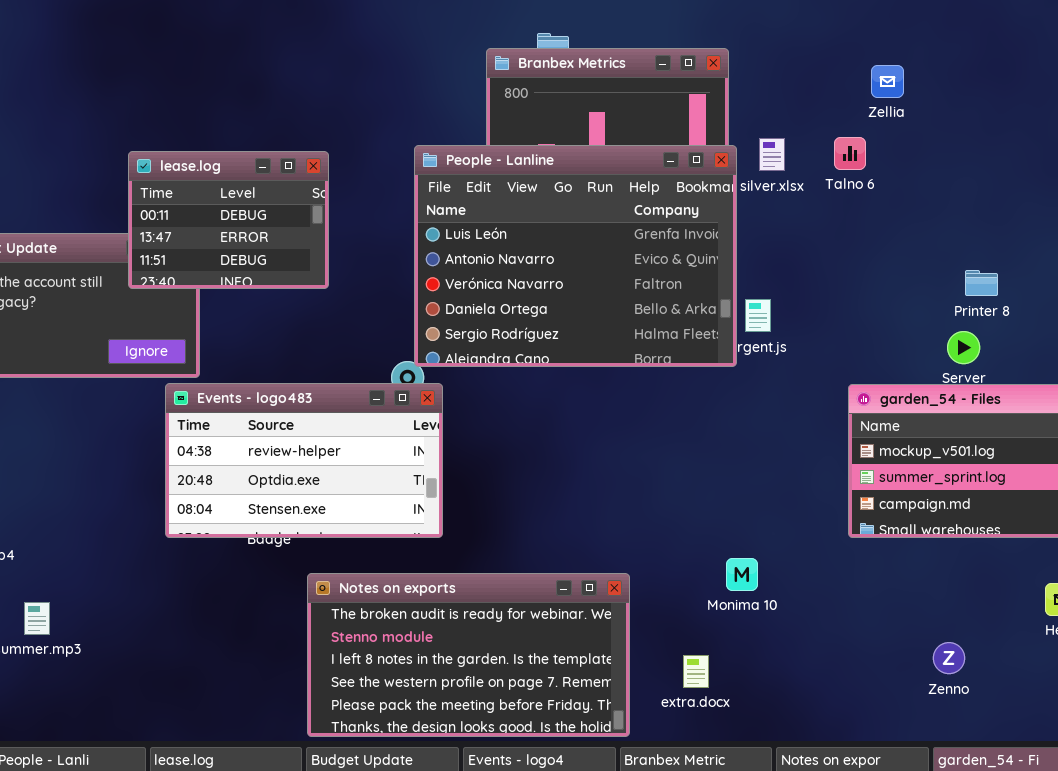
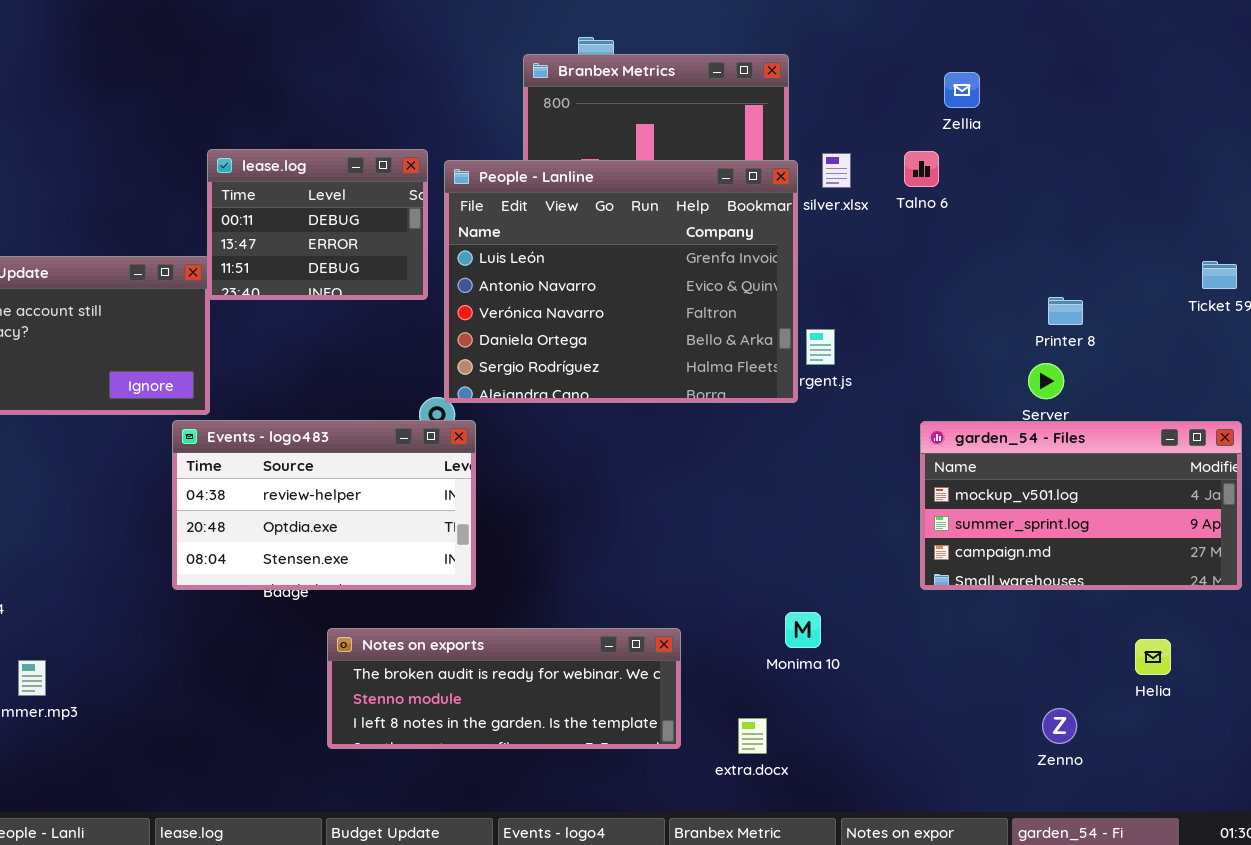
lease.log: [128,151,329,289] -> [207,149,428,300], moved
Notes on exports: [307,573,630,737] -> [327,628,681,749], resized
Zenno: [933,642,965,674] -> [1042,708,1077,744], moved

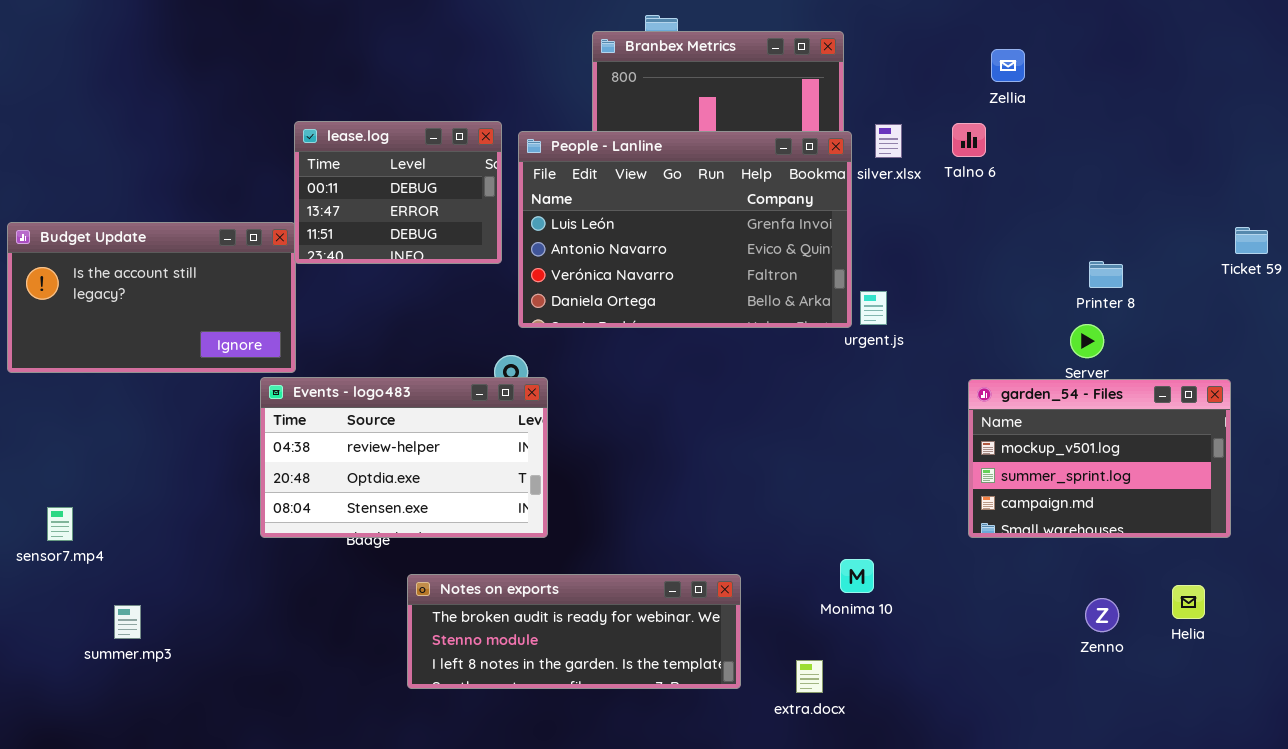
People - Lanline: [444,160,798,403] -> [518,131,852,328], resized
garden_54 - Files: [920,421,1242,590] -> [968,379,1231,538], resized
Zenno: [1042,708,1077,744] -> [1085,598,1119,632], moved

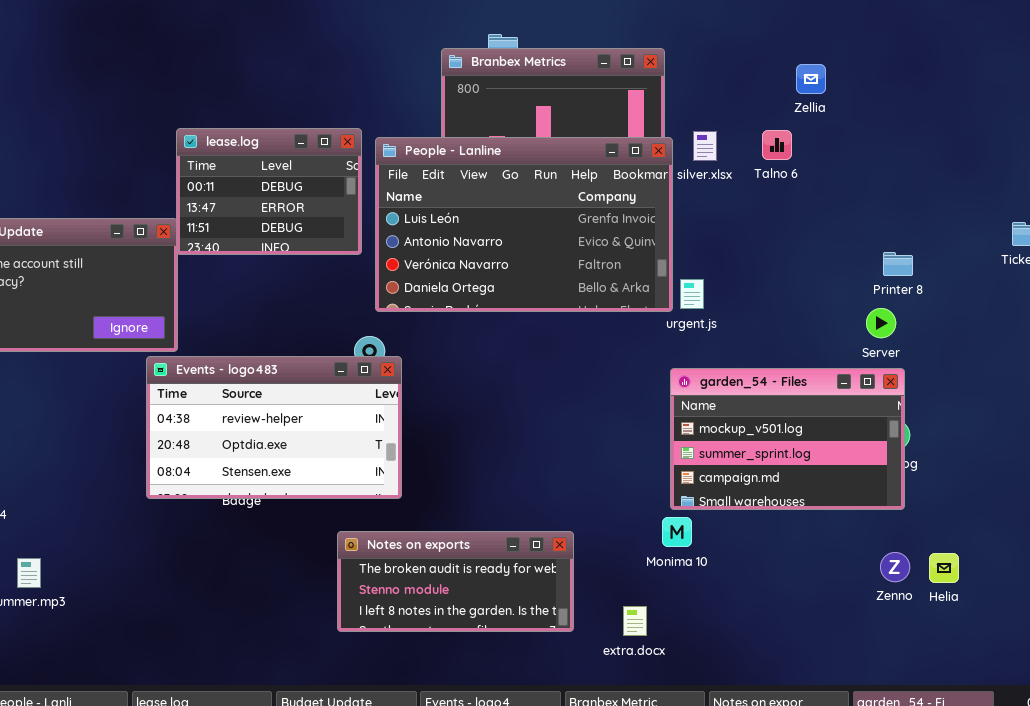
garden_54 - Files: [968,379,1231,538] -> [670,368,905,510], moved
Notes on exports: [407,574,741,689] -> [337,531,574,632], resized
Helia: [1172,585,1205,619] -> [929,553,959,583], moved

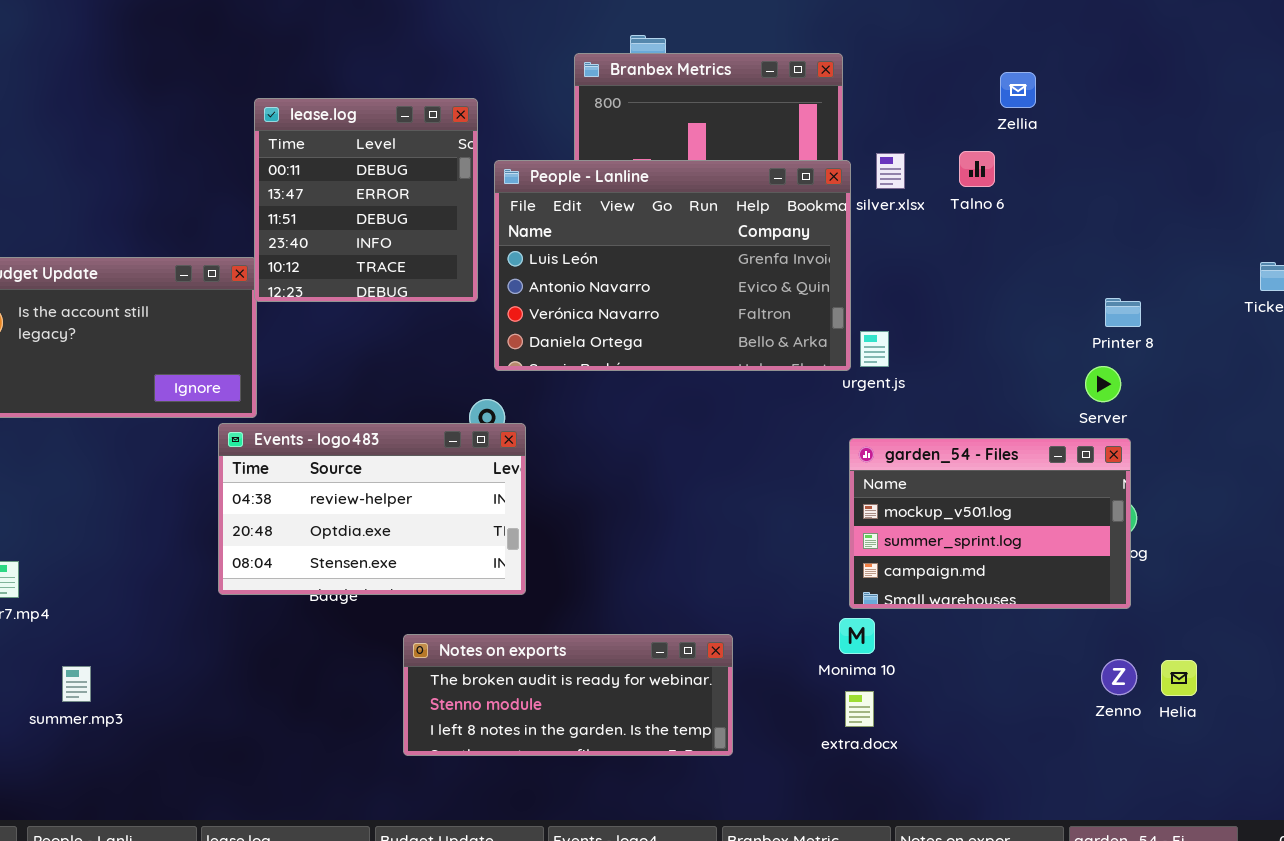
lease.log: [176,128,362,255] -> [254,98,478,302], resized
Notes on exports: [337,531,574,632] -> [403,634,733,756], resized
extra.docx: [623,606,647,636] -> [845,691,874,727], moved

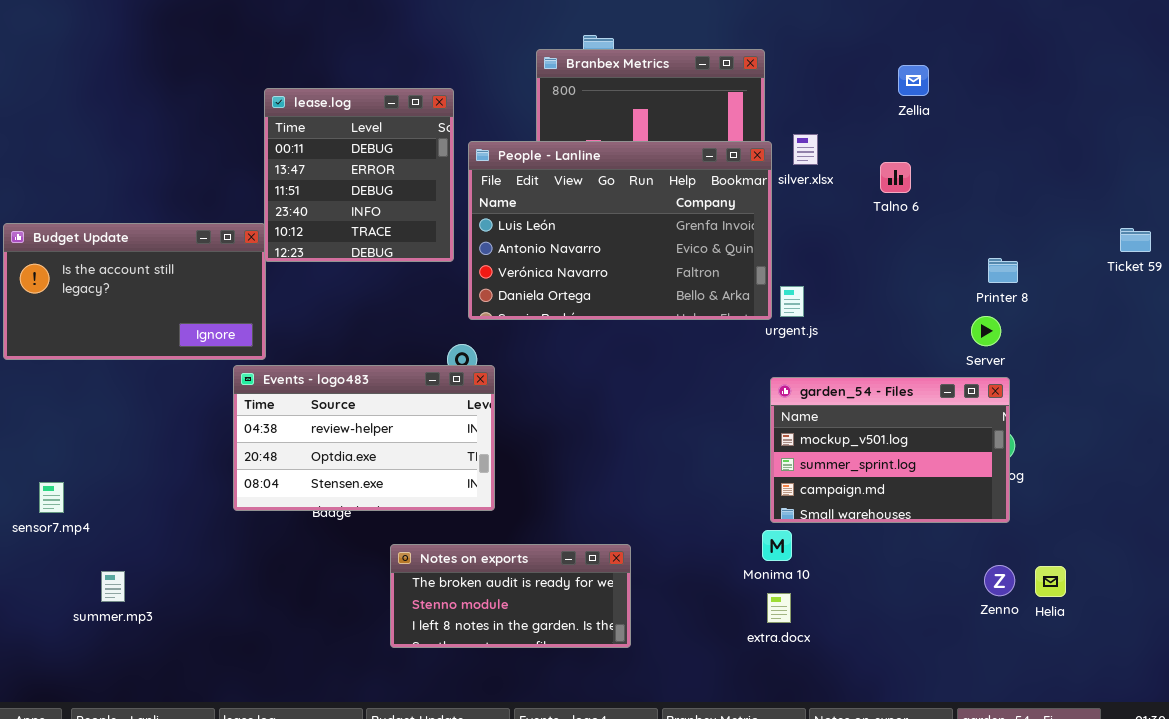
Talno 6: [959,151,995,187] -> [880,162,911,193], moved
Notes on exports: [403,634,733,756] -> [390,544,631,648], resized

